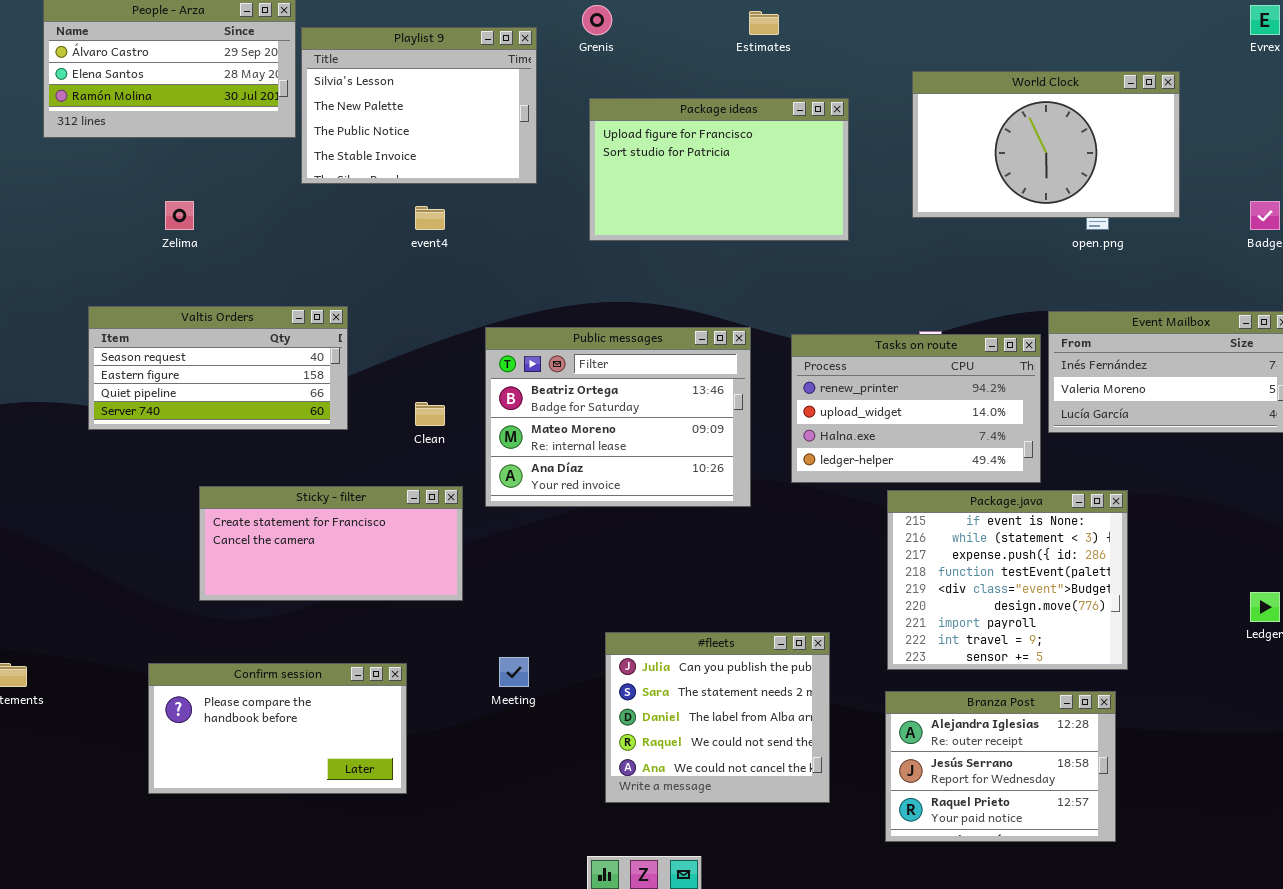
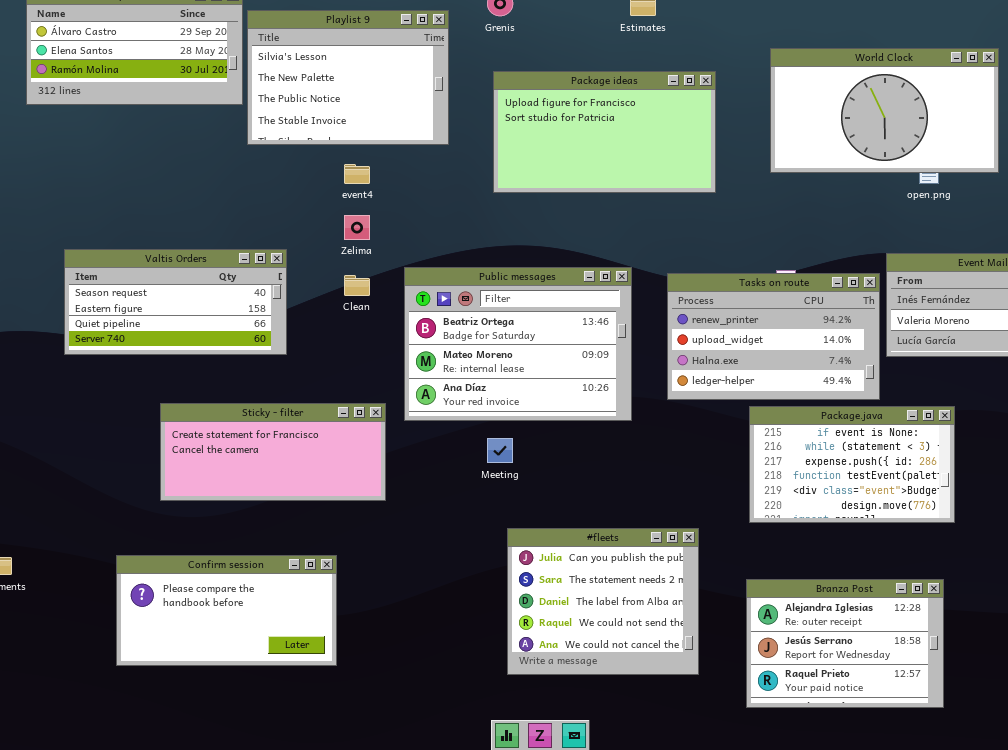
Zelima: [165,201,194,230] -> [344,215,370,240], moved
Clean: [415,402,445,426] -> [344,275,370,296], moved
Package.java: [887,490,1128,670] -> [749,406,955,523], resized
Meeting: [499,657,529,687] -> [487,438,513,463], moved

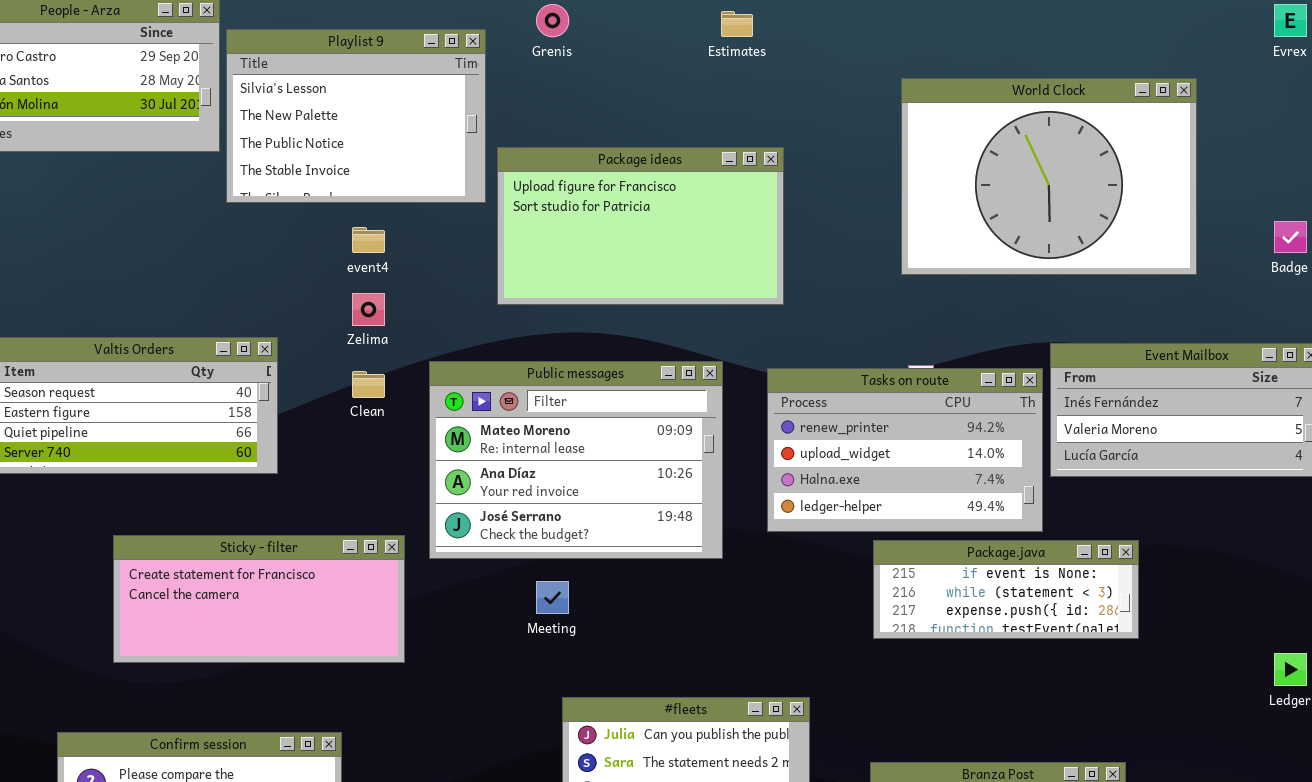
World Clock: [770,48,999,173] -> [901,78,1197,275], resized
Package ideas: [493,71,716,193] -> [497,147,784,305], moved
Public messages: [404,267,632,421] -> [429,361,723,559], scrolled down 1 row
Package.java: [749,406,955,523] -> [873,540,1139,639], resized

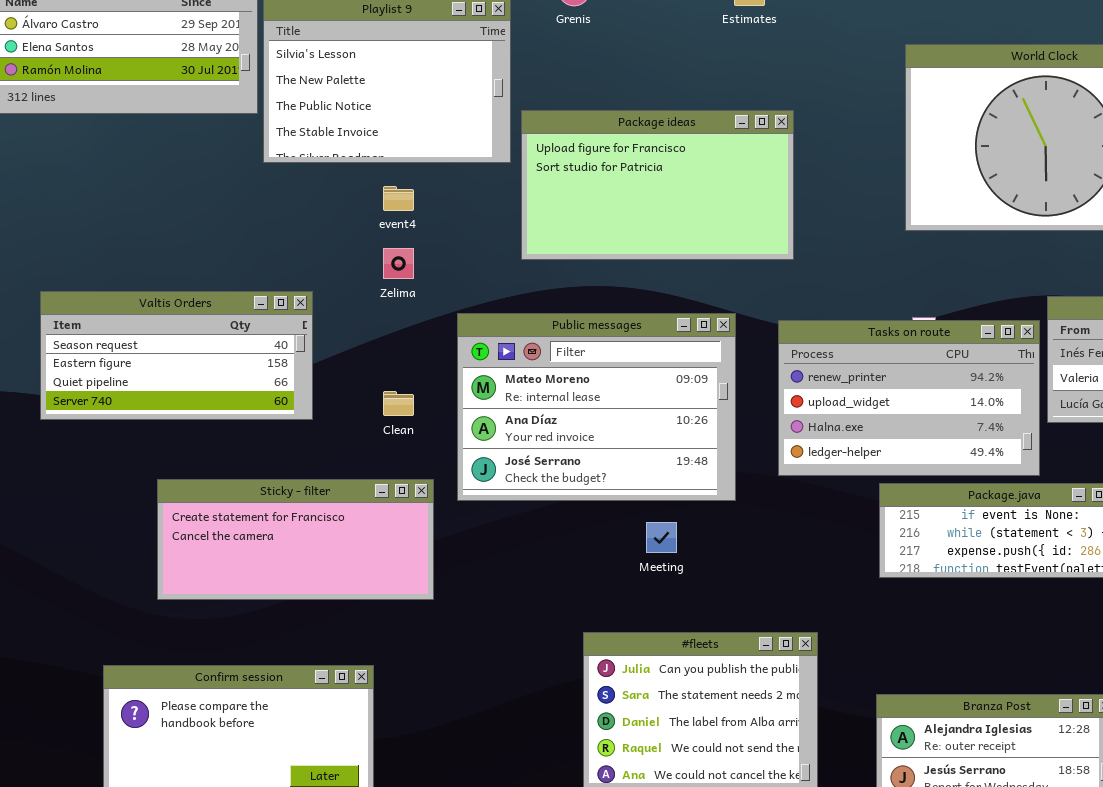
Clean: [352,371,385,398] -> [383,391,414,416], moved
Meeting: [536,581,569,614] -> [646,522,677,553], moved

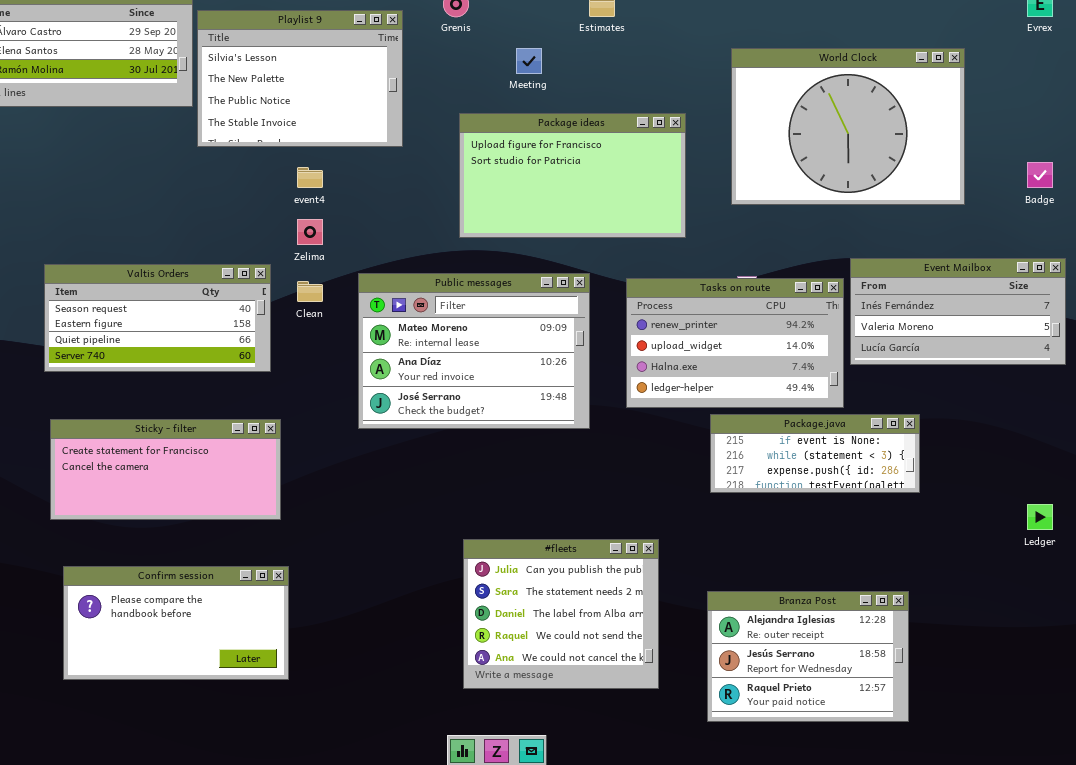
Package ideas: [521,110,794,260] -> [459,113,686,238], moved
Valtis Orders: [40,291,313,420] -> [44,264,271,372], moved
Clean: [383,391,414,416] -> [297,281,323,302], moved
Sticky - filter: [157,479,434,600] -> [50,419,281,520], moved
Meeting: [646,522,677,553] -> [516,48,542,74], moved

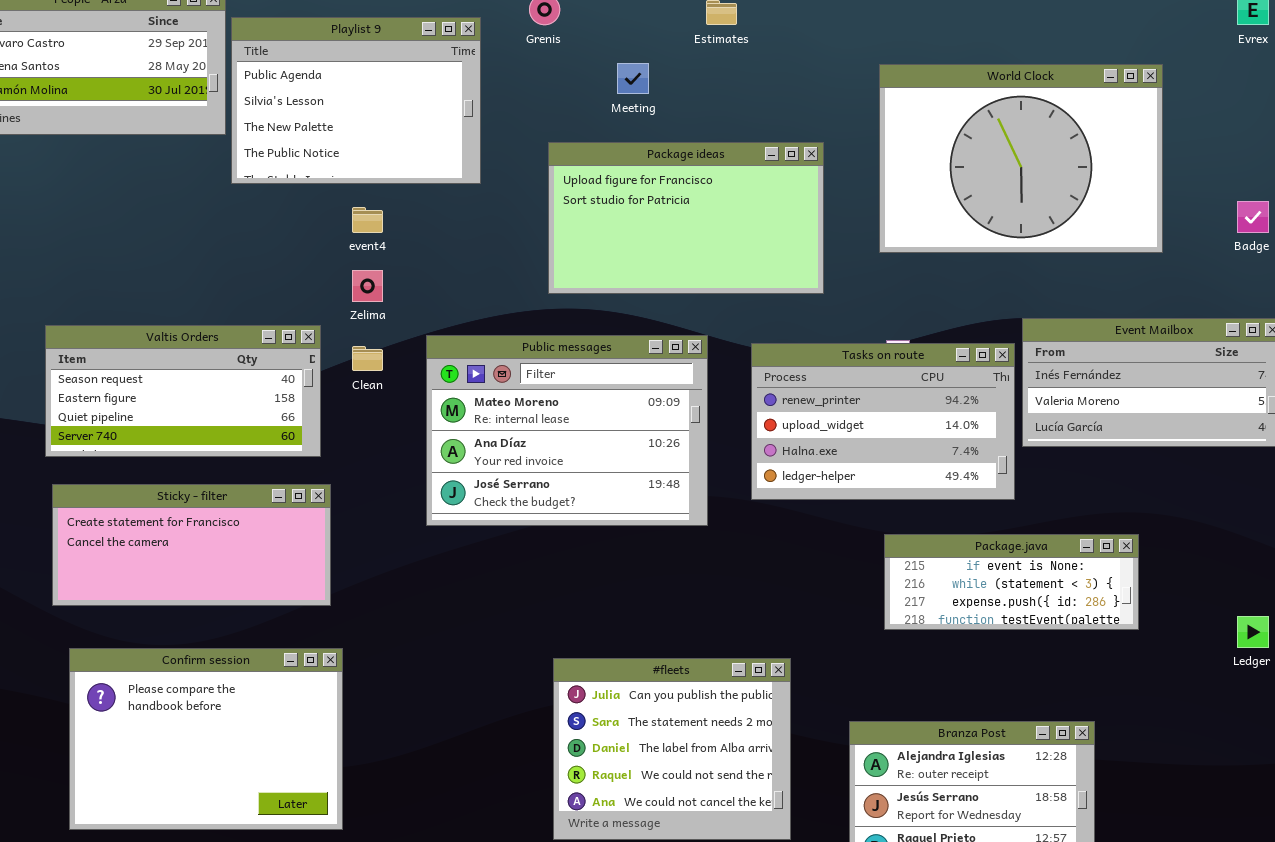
Playlist 9: [197,10,403,147] -> [231,17,481,184], scrolled up 1 row
Package.java: [710,414,920,493] -> [884,534,1139,630], moved
Sticky - filter: [50,419,281,520] -> [52,484,331,606], moved
Confirm session: [63,566,289,680] -> [69,648,343,830], resized

